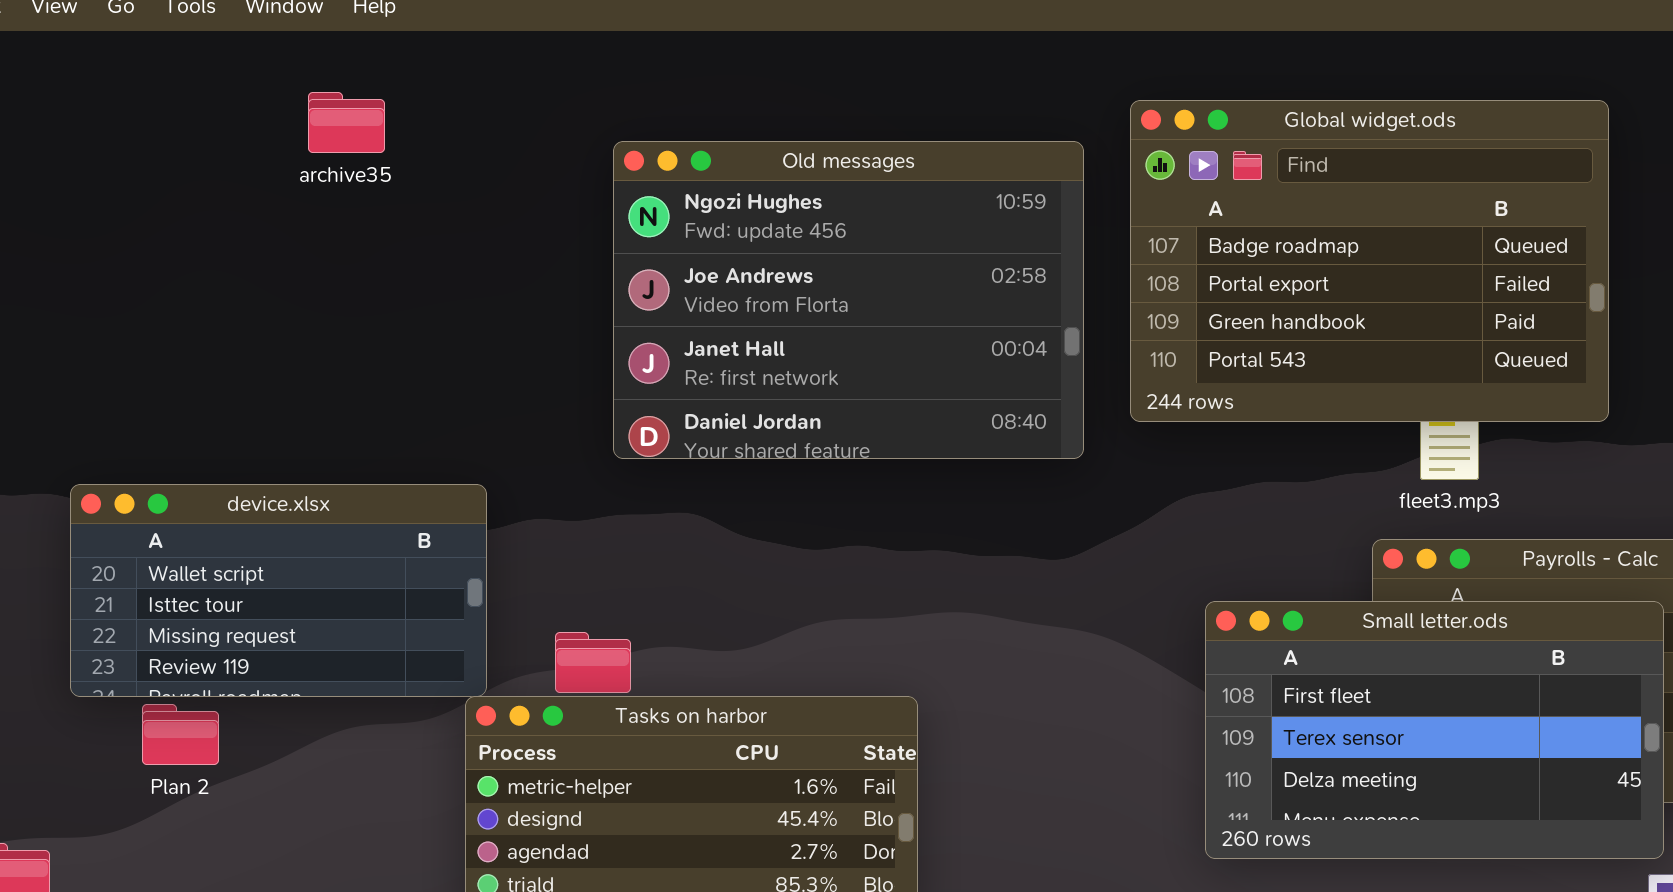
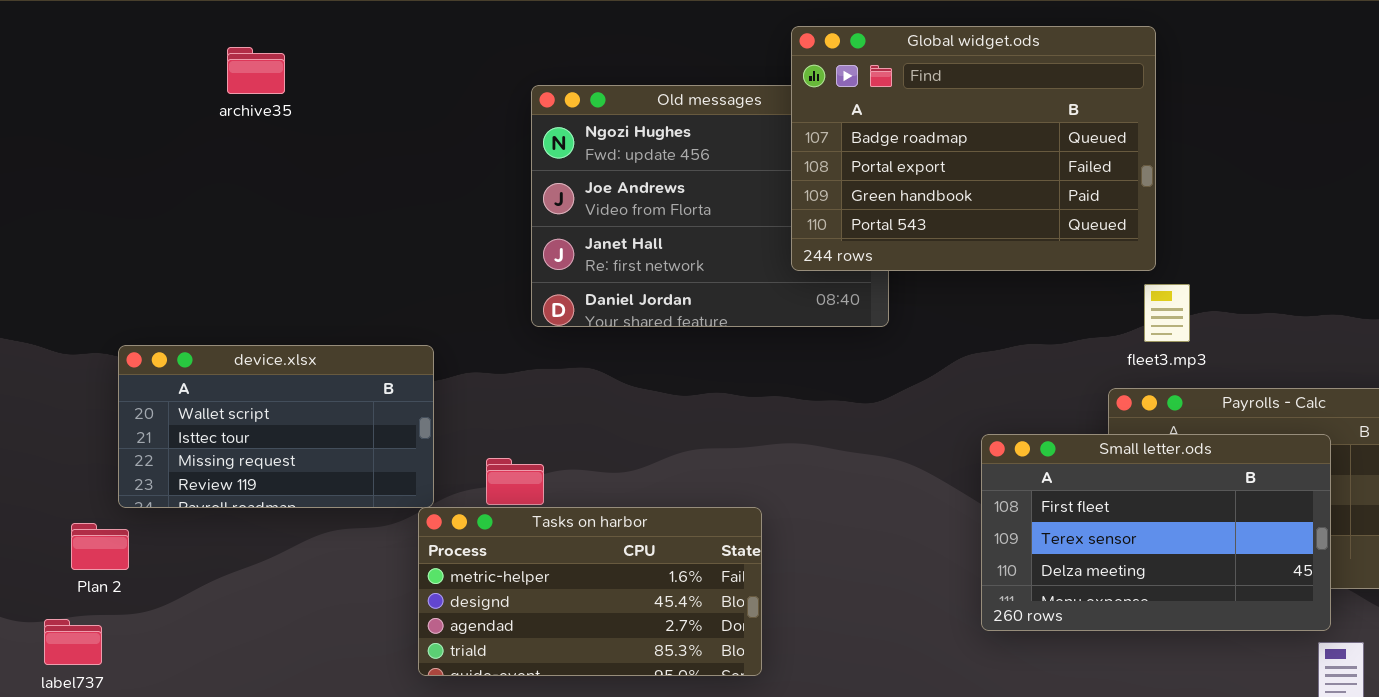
archive35: [308,92,385,153] -> [227,47,285,94], moved
Global widget.ods: [1130,100,1609,422] -> [791,26,1156,271], moved
Plan 2: [142,704,219,765] -> [71,523,129,570], moved

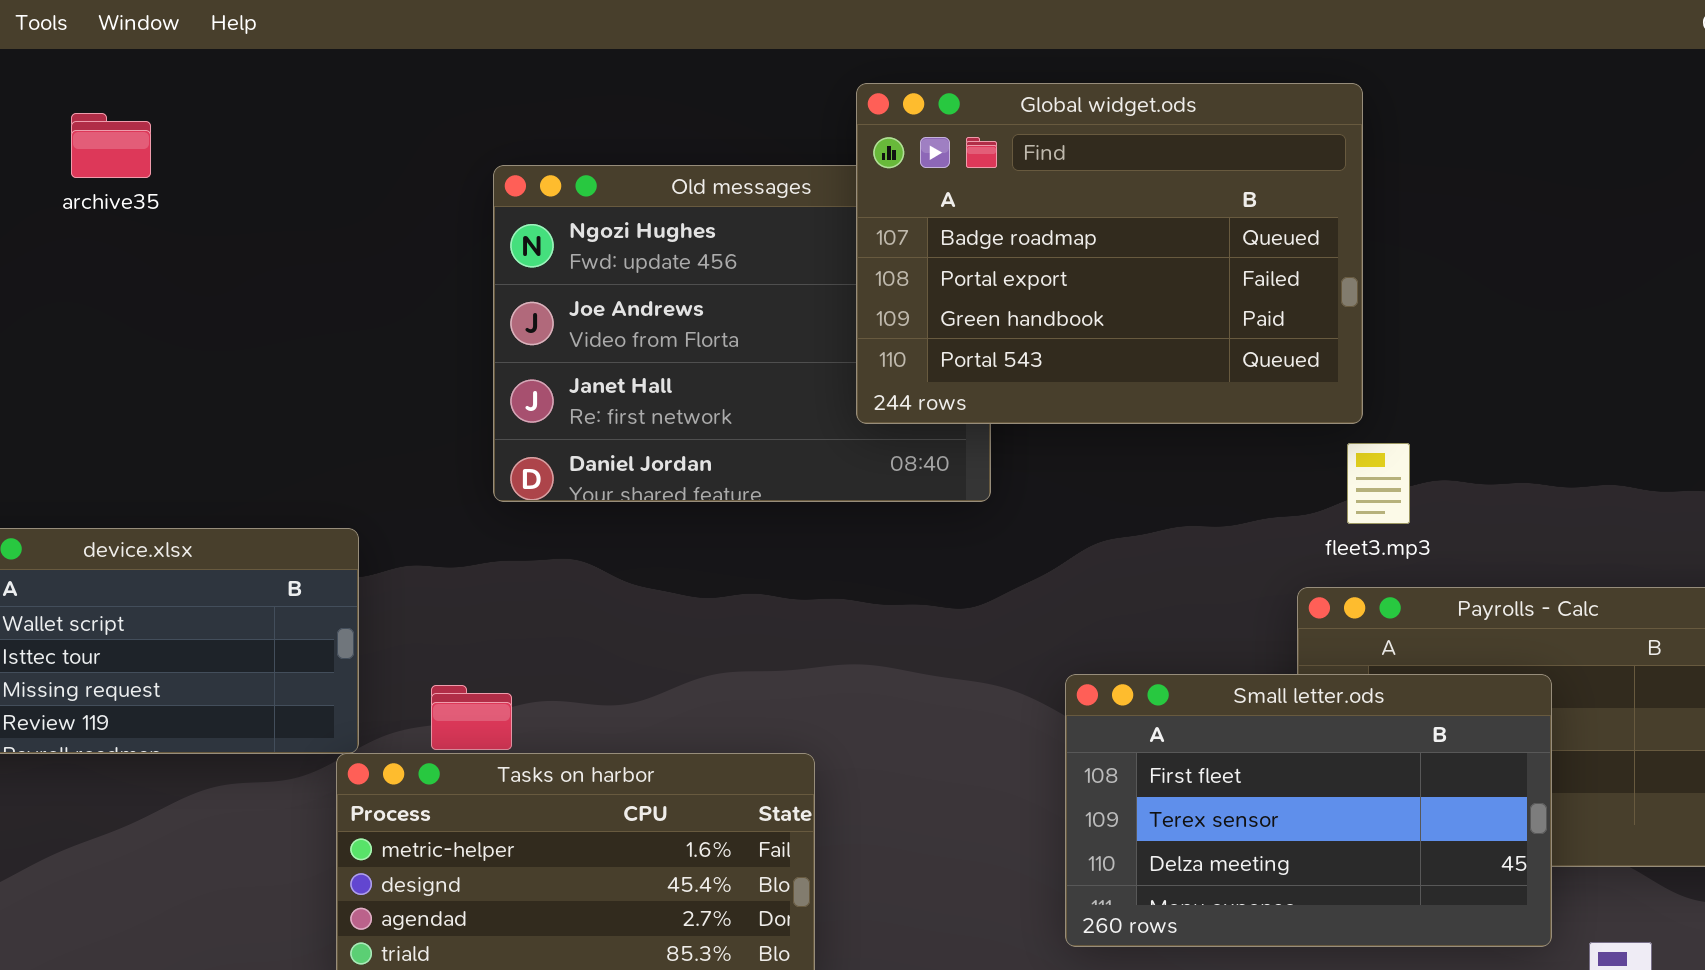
Small letter.ods: [981,434,1331,631] -> [1065,674,1552,947], moved

